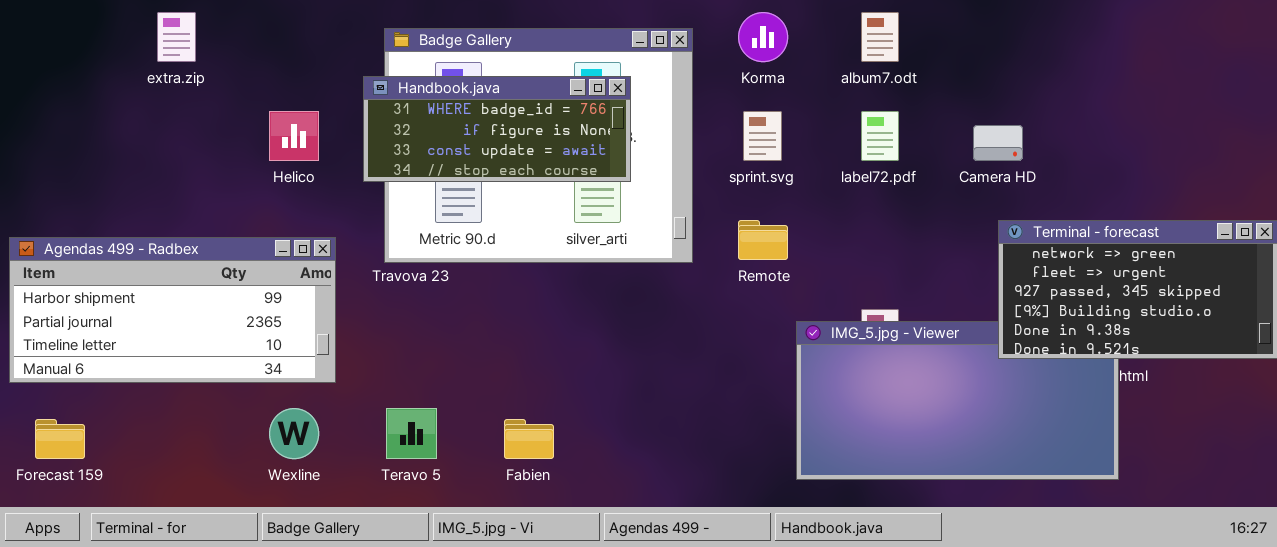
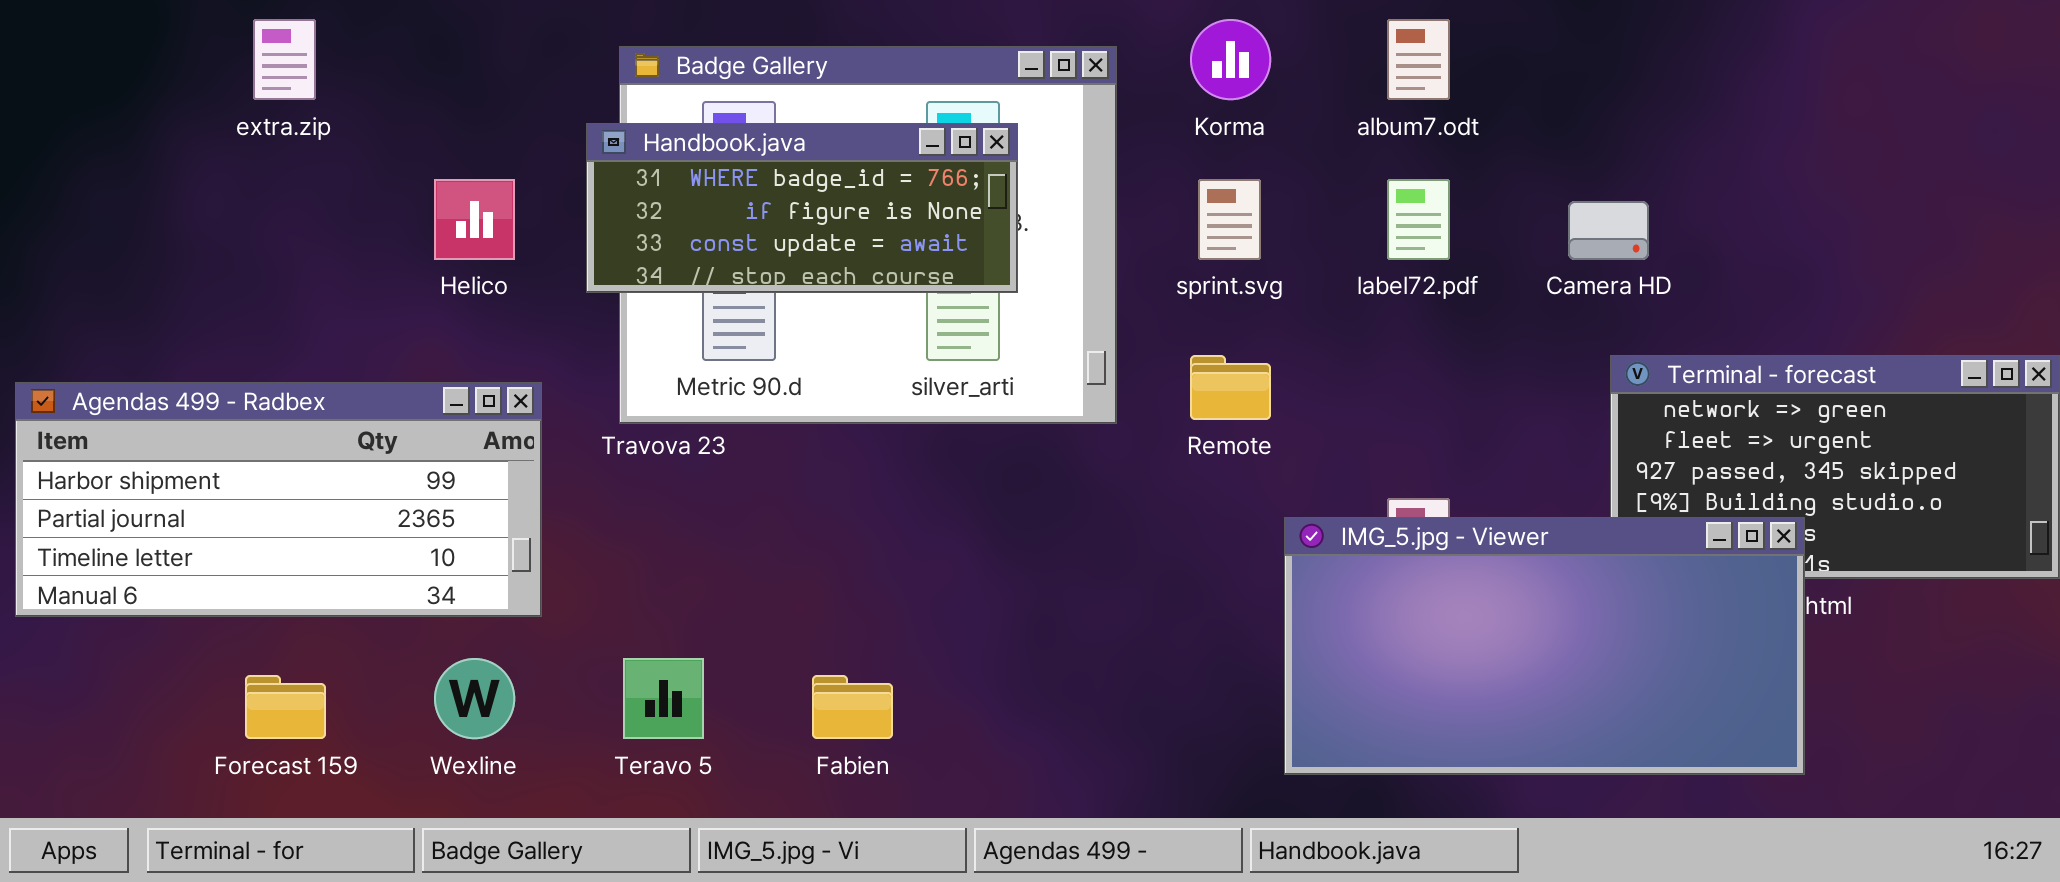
IMG_5.jpg - Viewer: [796,321,1119,480] -> [1284,517,1805,775], raised
Forecast 159: [35,419,85,459] -> [245,675,326,739], moved

